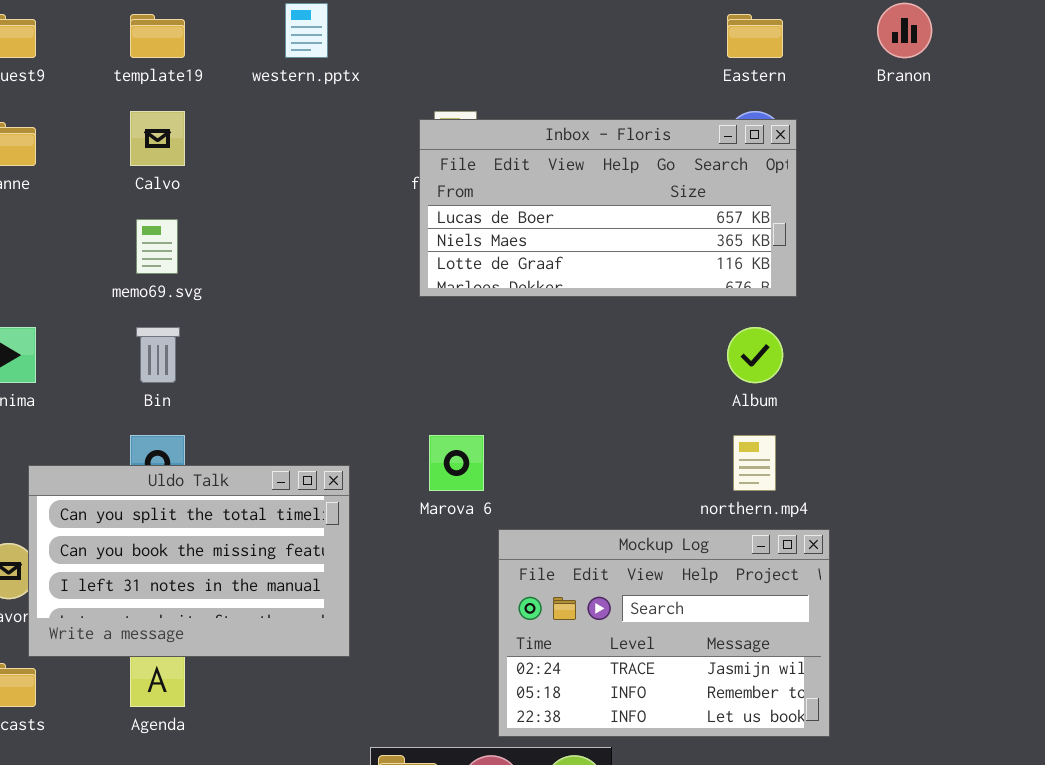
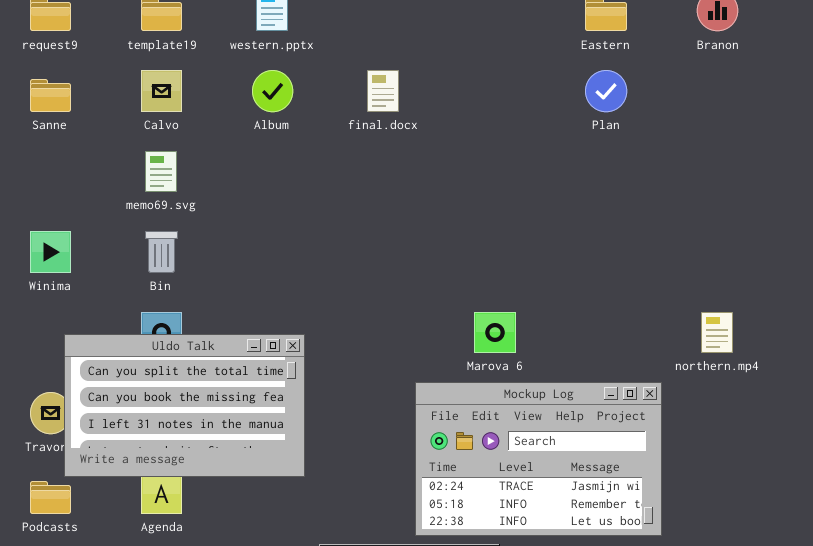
Inbox - Floris: [419,119,797,297] -> none, closed
Album: [727,327,783,383] -> [252,70,293,112], moved
Marova 6: [429,435,484,491] -> [474,312,516,353], moved
northern.mp4: [733,435,776,491] -> [701,312,733,353], moved

